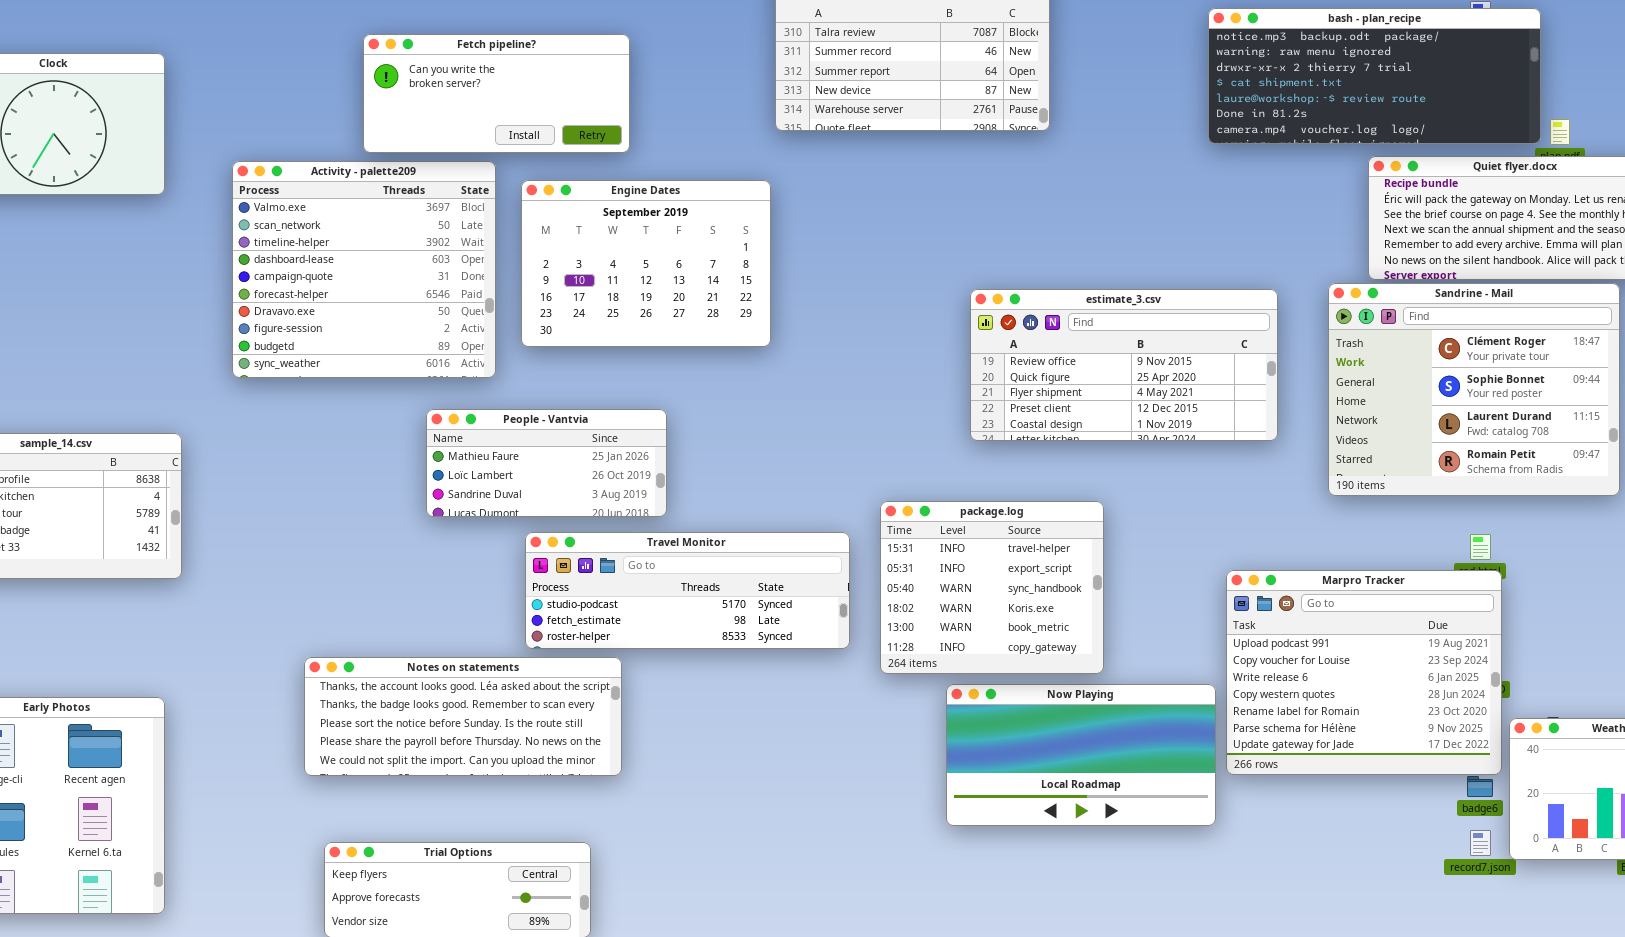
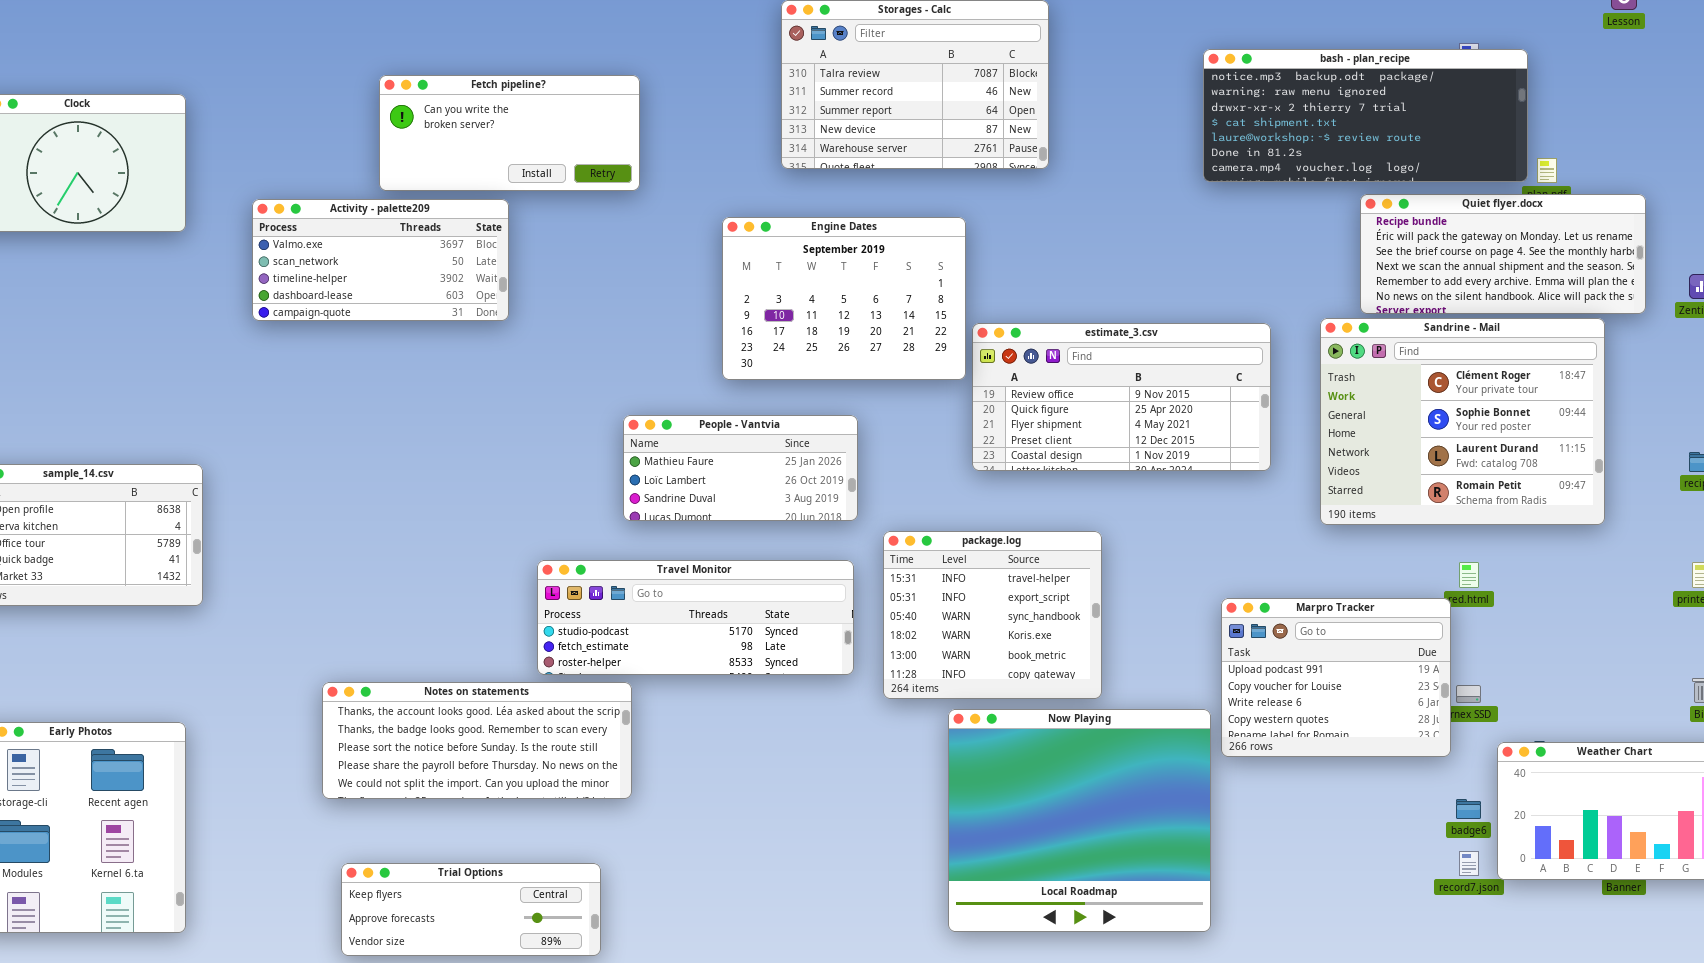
Activity - palette209: [232,161,496,378] -> [252,199,509,321], resized
Engine Dates: [521,180,771,347] -> [722,217,966,380], moved
People - Vantvia: [426,409,667,517] -> [623,415,858,521], moved
Marpro Tracker: [1226,570,1502,775] -> [1221,598,1451,757], resized
Now Playing: [946,684,1216,826] -> [948,709,1211,932], resized

